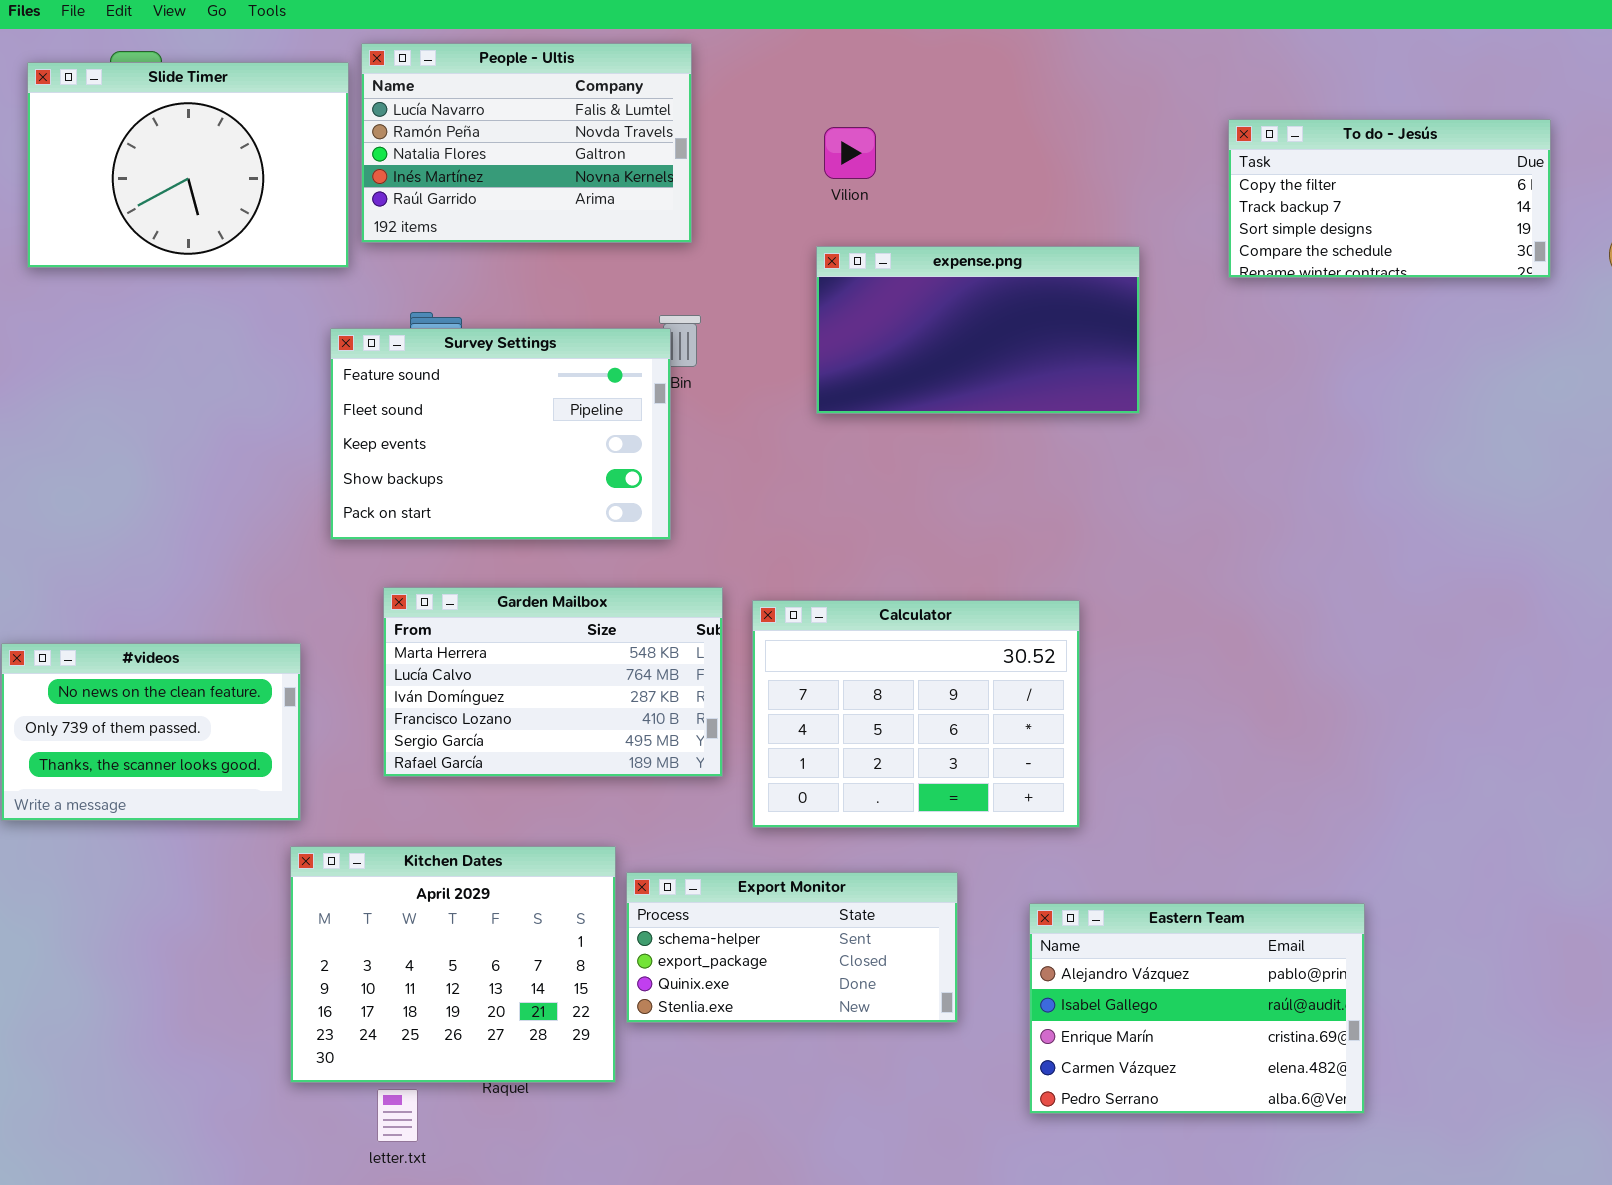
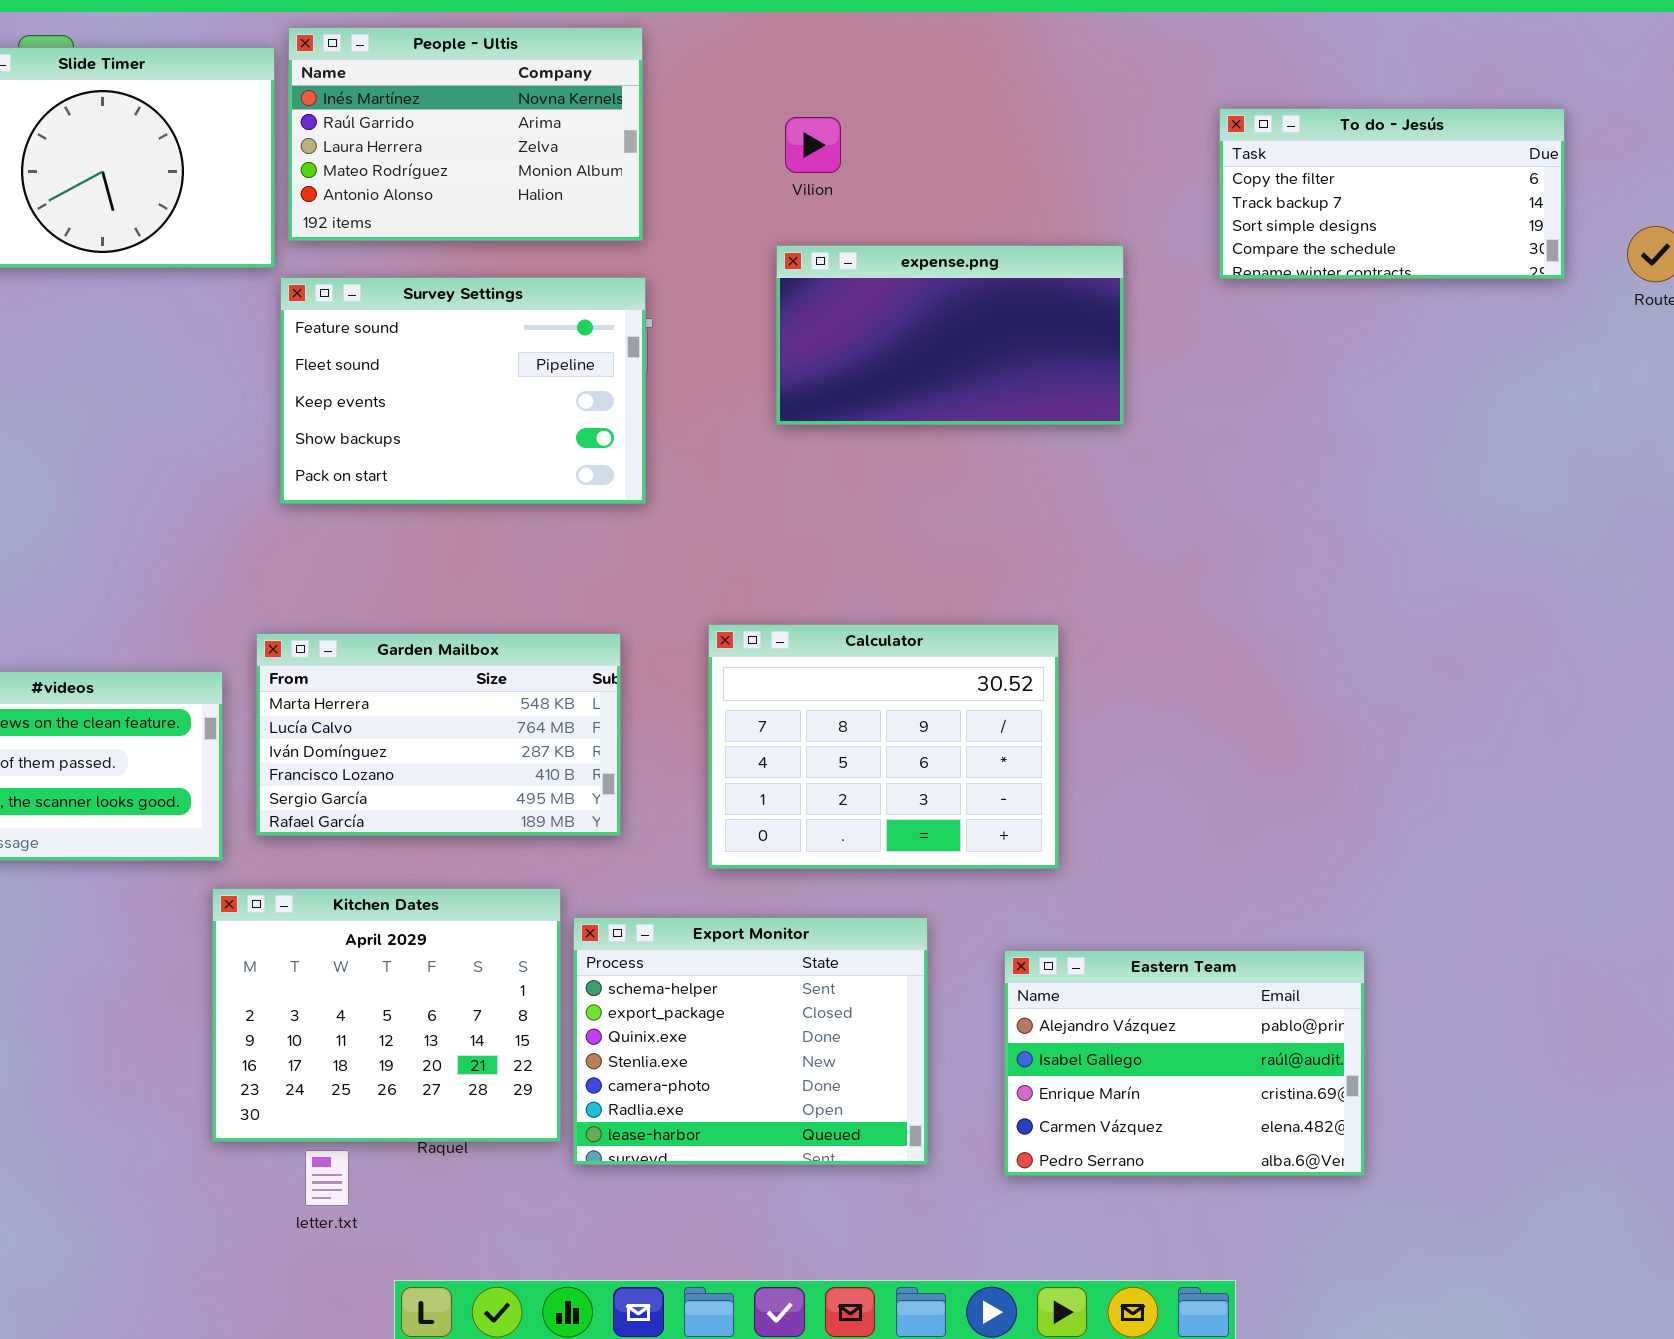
People - Ultis: [361,43,692,243] -> [288,27,643,241], scrolled down 3 rows
Survey Settings: [330,328,671,540] -> [280,277,646,504], moved
Garden Mailbox: [383,587,723,777] -> [256,633,621,836], moved
Export Monitor: [626,872,958,1023] -> [573,917,928,1165], resized

